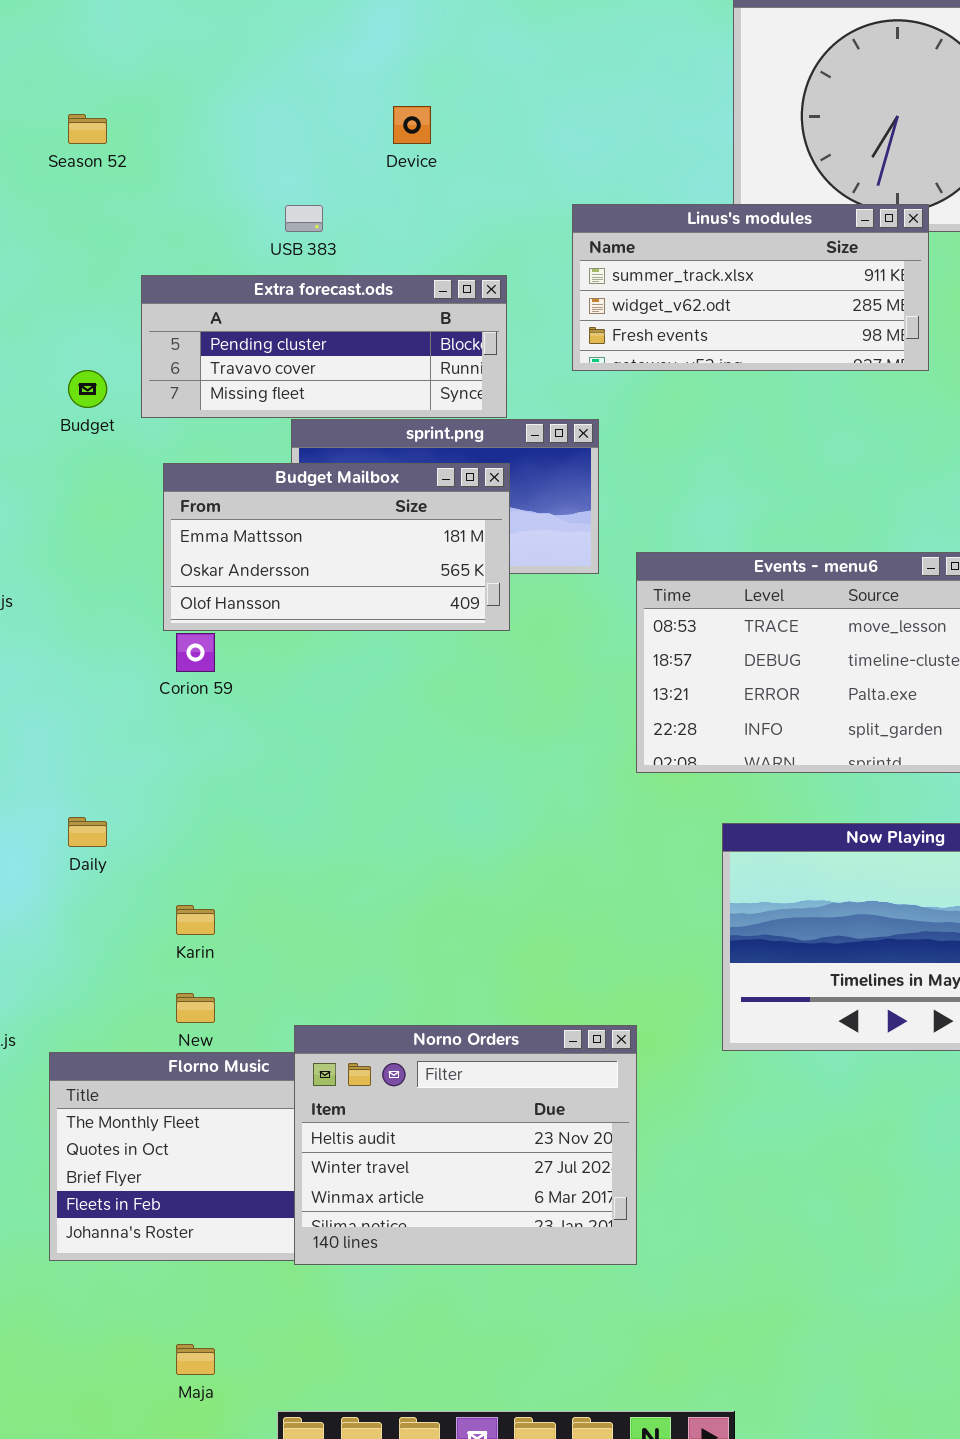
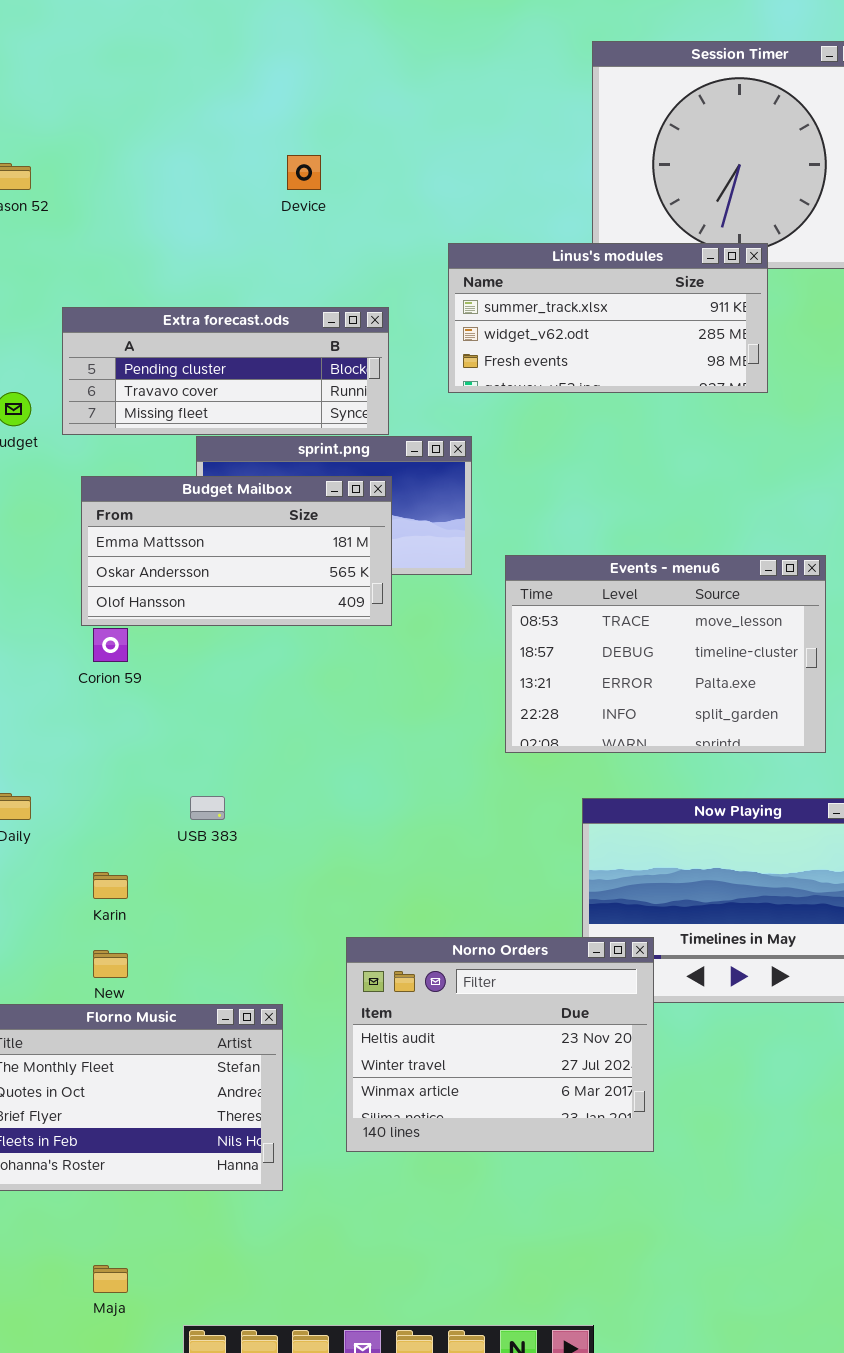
USB 383: [285,205,323,232] -> [190,796,225,820], moved
Norno Orders: [294,1025,637,1265] -> [346,937,654,1152], moved

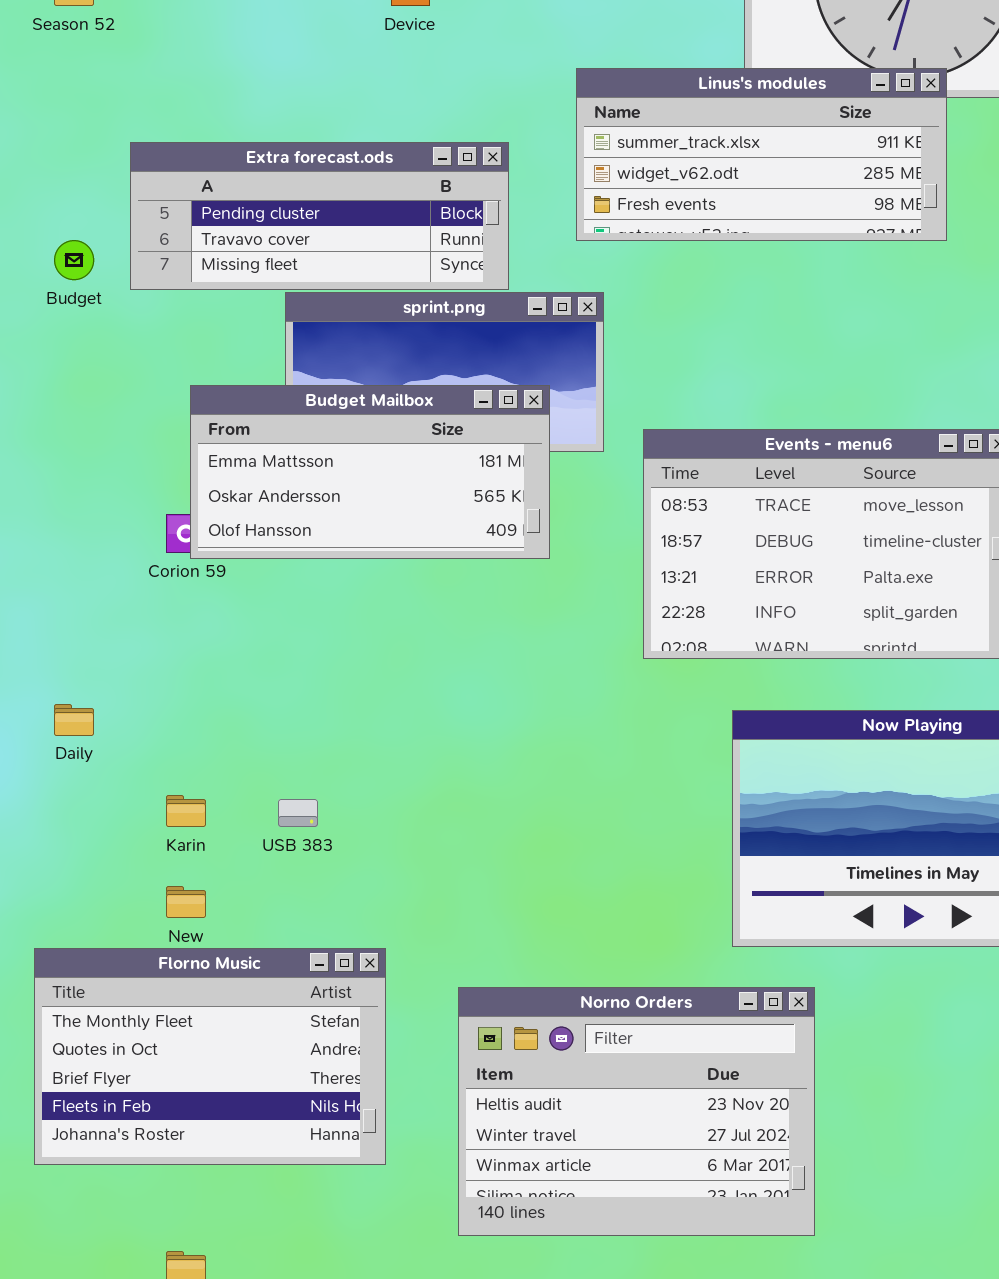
Budget Mailbox: [81,476,392,626] -> [190,385,550,559], moved
USB 383: [190,796,225,820] -> [278,799,318,827], moved
Norno Orders: [346,937,654,1152] -> [458,987,815,1236], moved

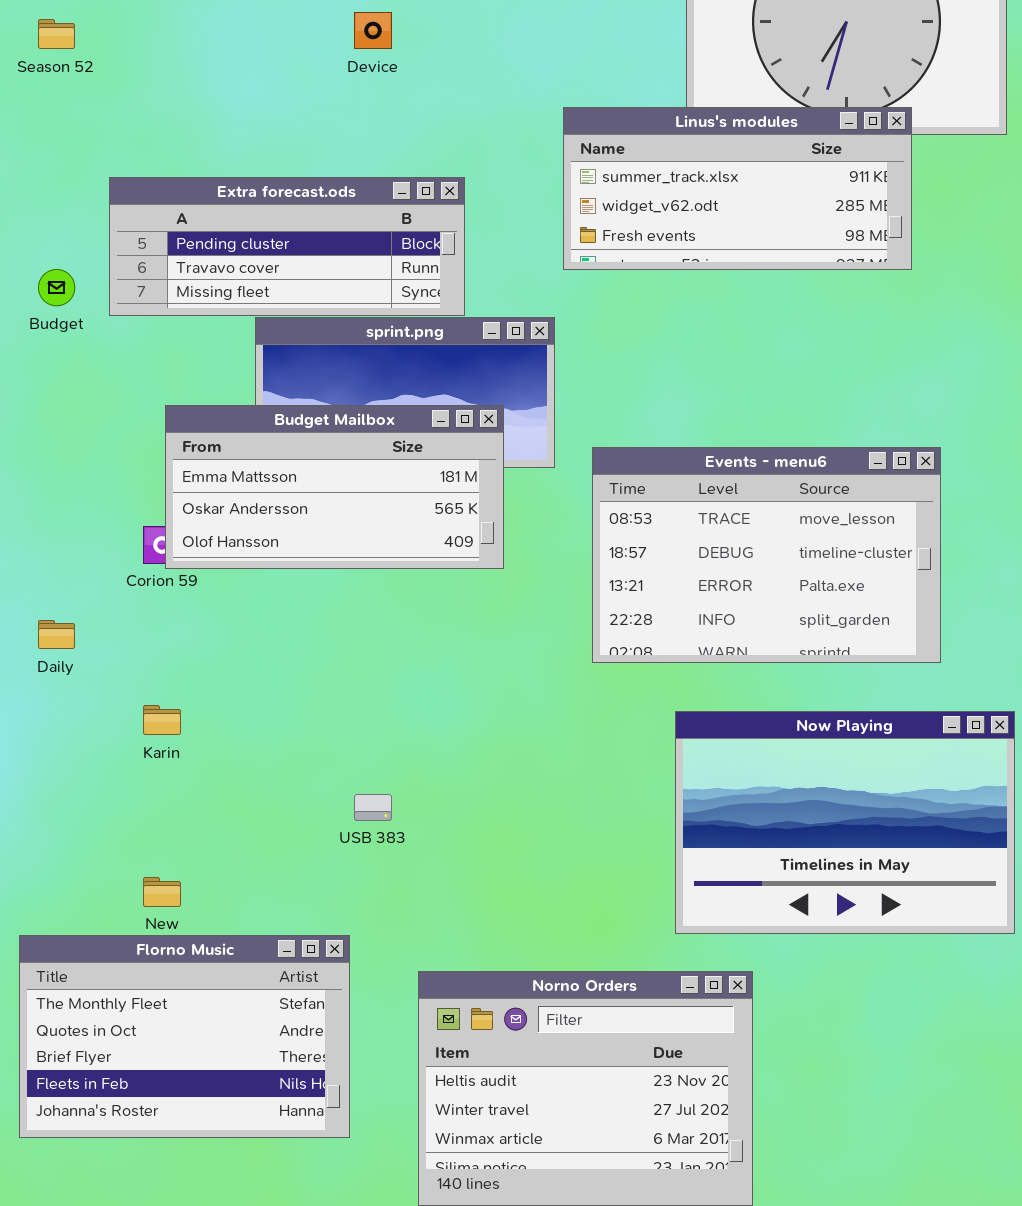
Linus's modules: [576,68,947,241] -> [563,107,912,270], moved
Daily: [54,704,94,736] -> [38,620,75,649], moved
Karin: [166,795,206,827] -> [143,705,181,735], moved
USB 383: [278,799,318,827] -> [354,794,392,821], moved

